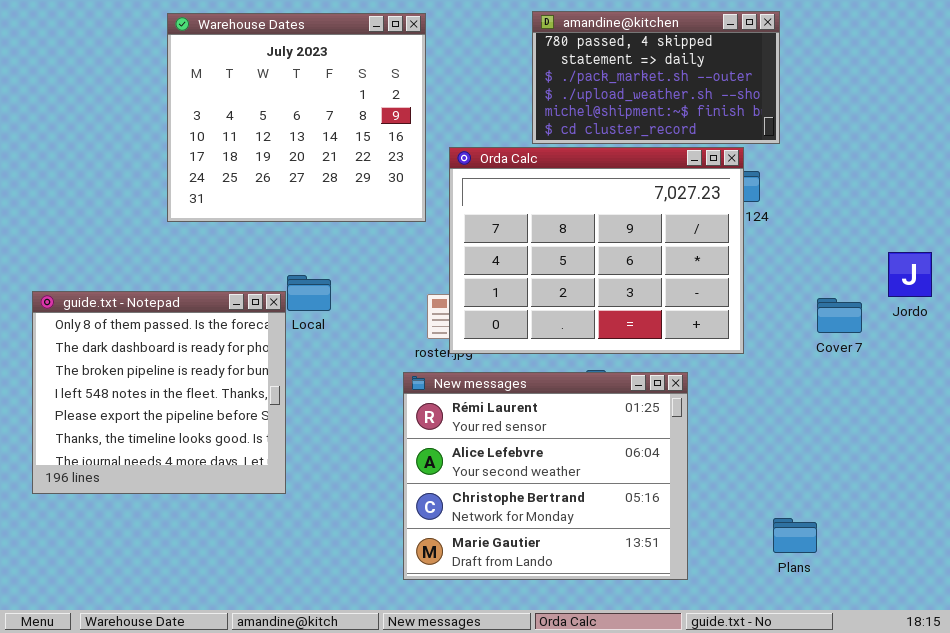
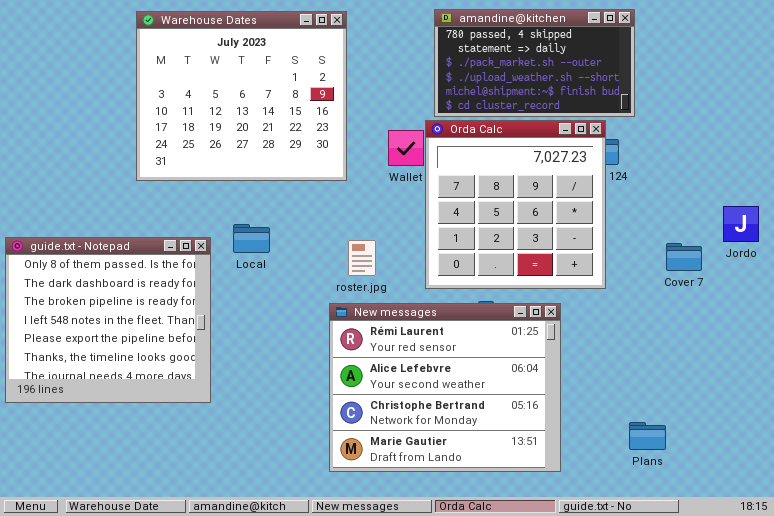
Orda Calc: [449,147,744,354] -> [425,120,606,289], resized
guide.txt - Notepad: [32,291,286,494] -> [5,237,211,403], moved

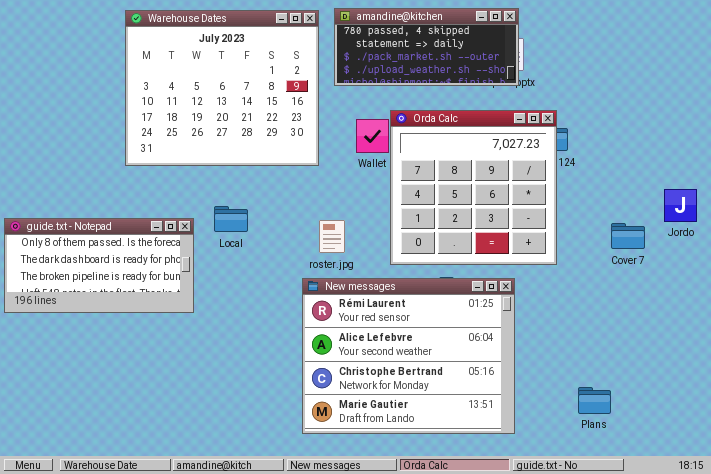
amandine@kitchen: [434,9,635,117] -> [334,8,519,86], moved, resized
guide.txt - Notepad: [5,237,211,403] -> [4,218,194,313], resized

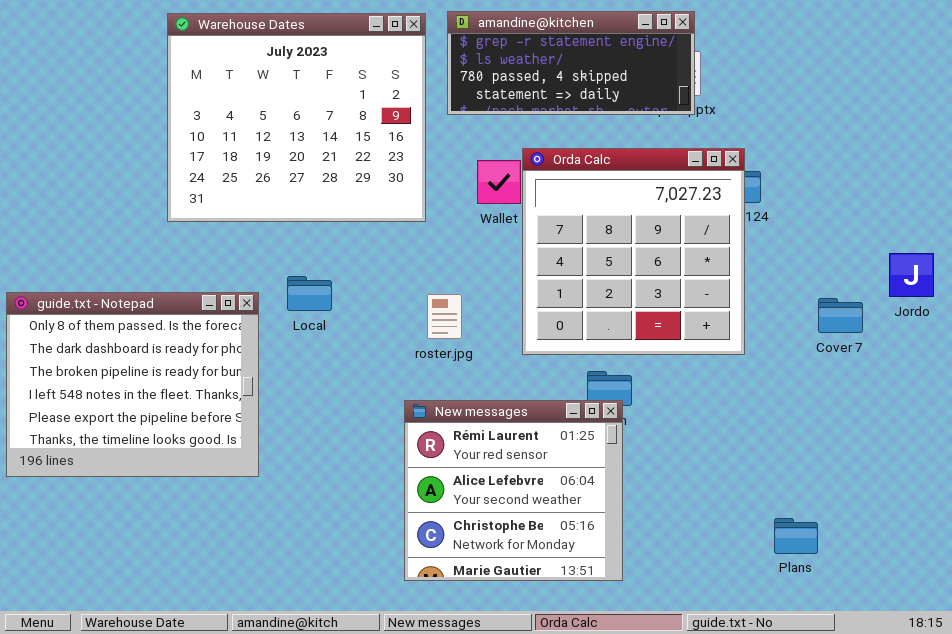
amandine@kitchen: [334,8,519,86] -> [447,11,695,115], scrolled up 2 rows
guide.txt - Notepad: [4,218,194,313] -> [6,292,259,477], resized
New messages: [302,278,515,434] -> [404,400,623,581], resized

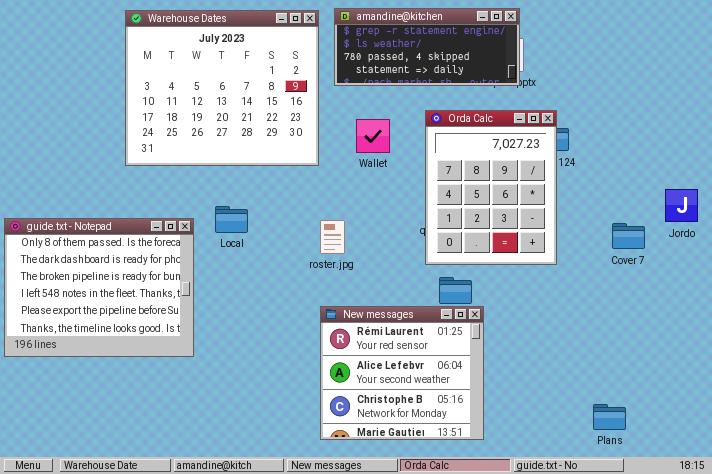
Orda Calc: [522,148,745,355] -> [425,110,557,265], resized
New messages: [404,400,623,581] -> [320,306,484,440], moved
Plans: [774,518,818,554] -> [593,404,626,430], moved

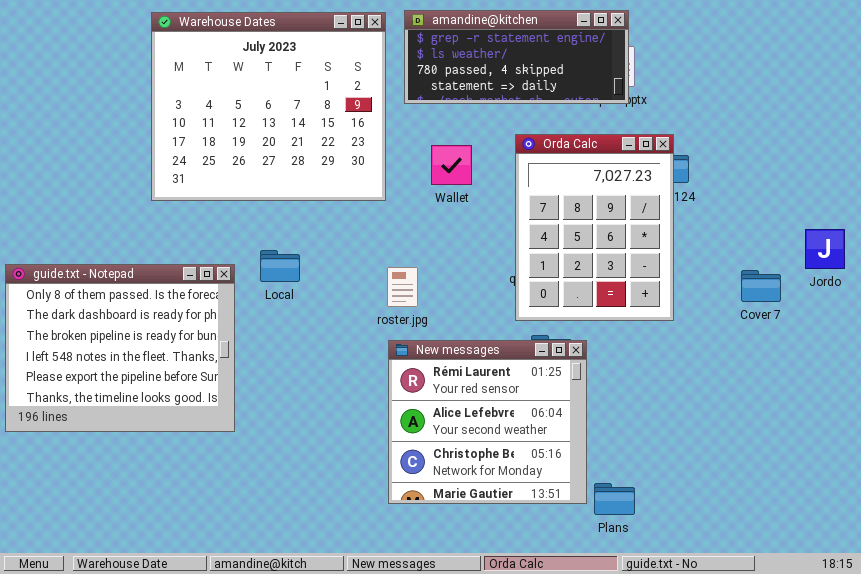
New messages: [320,306,484,440] -> [388,340,587,504], moved
Plans: [593,404,626,430] -> [594,483,635,515], moved

